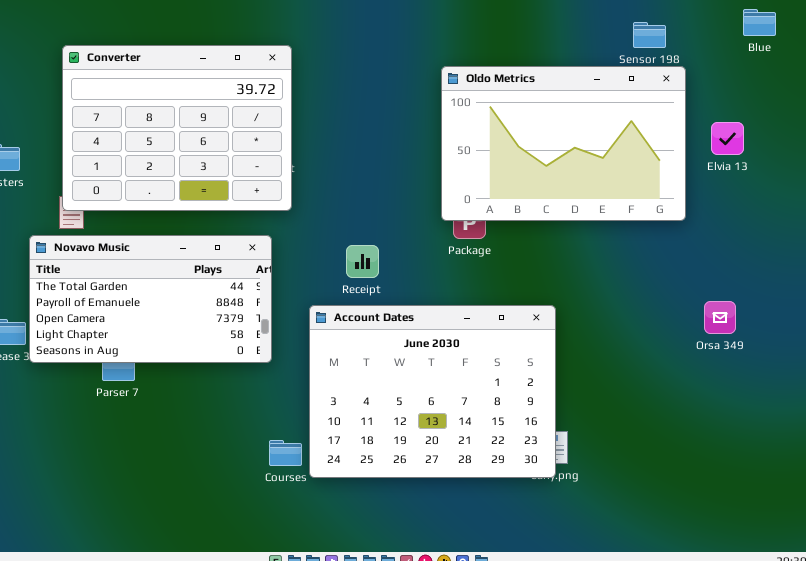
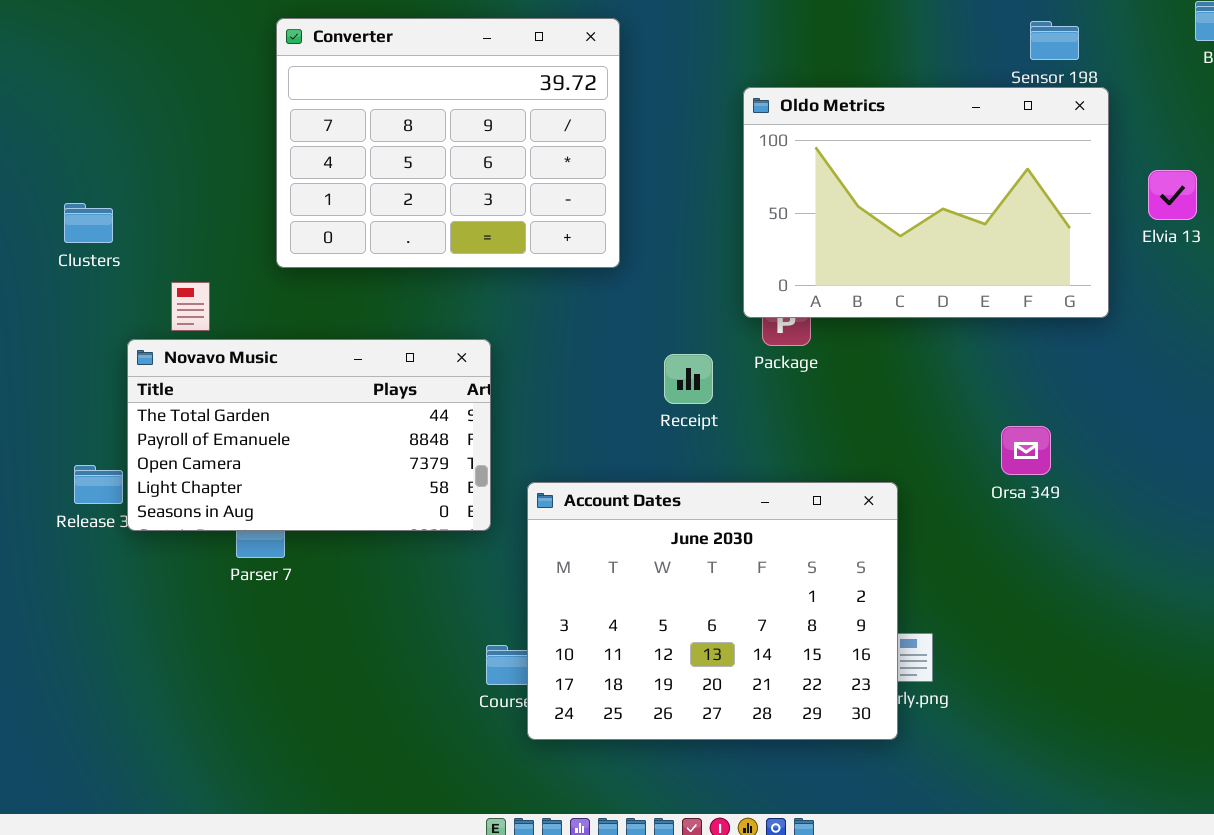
Converter: [62,45,292,211] -> [276,18,620,268], moved
Receipt: [346,245,379,278] -> [664,354,713,404], moved
Orsa 349: [704,301,736,334] -> [1001,426,1051,475], moved
Account Dates: [309,305,556,478] -> [527,482,898,740], moved

